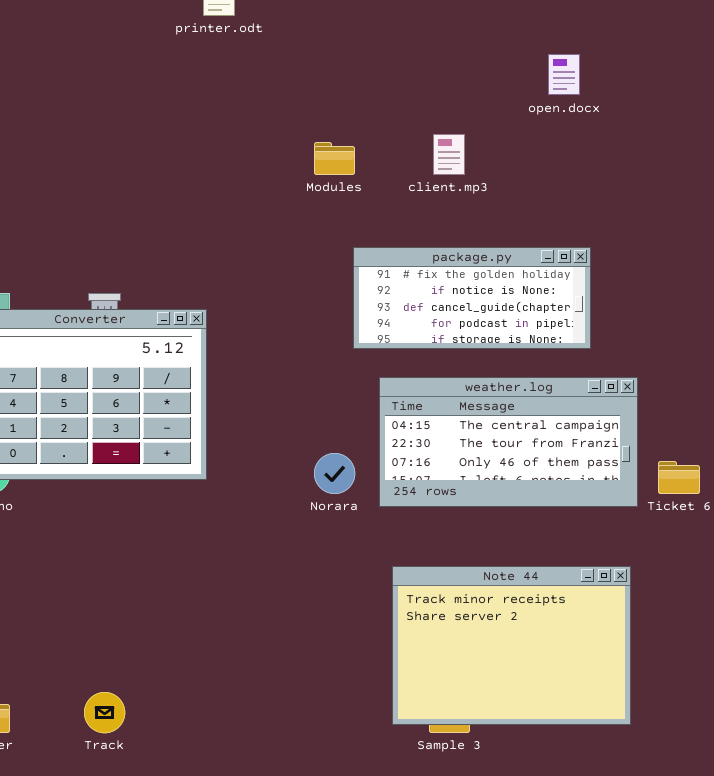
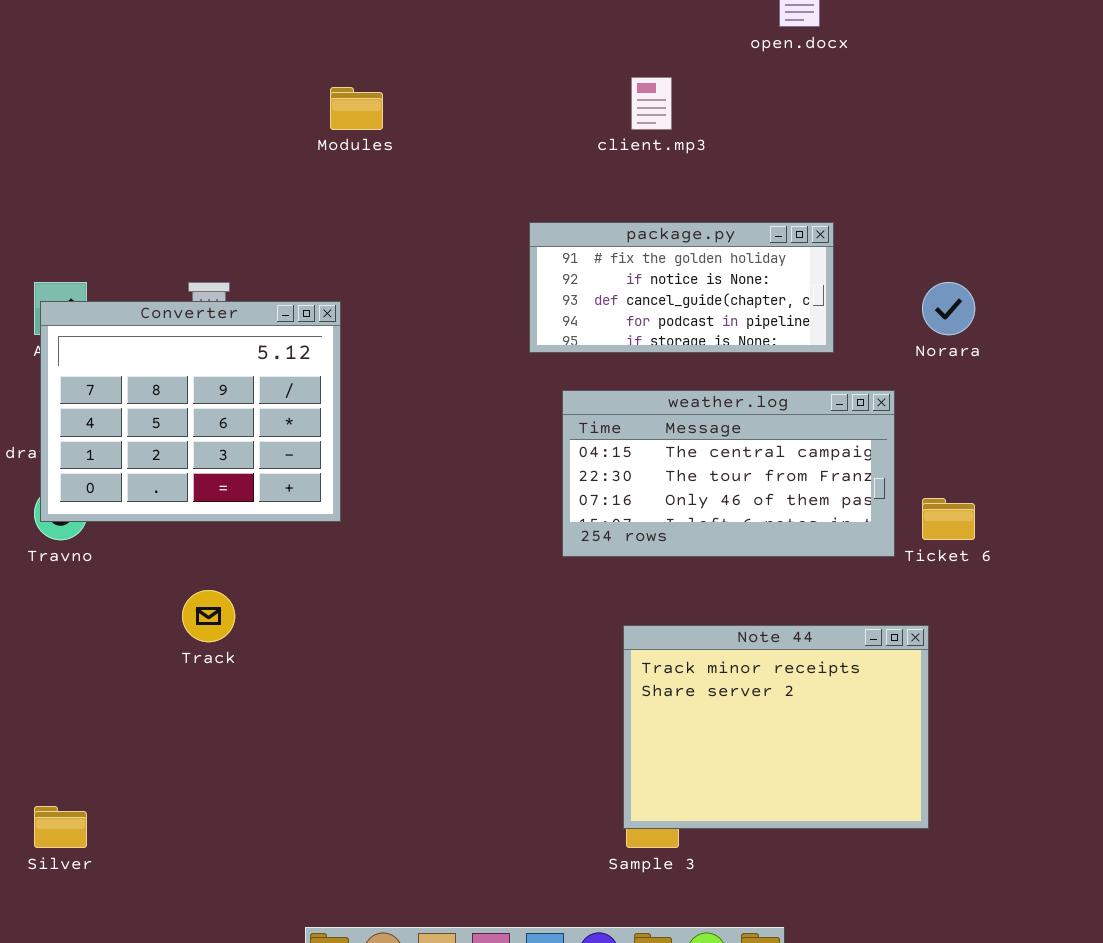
Modules: [314,142,355,175] -> [330,87,383,130], moved
Norara: [314,453,355,494] -> [922,282,975,335], moved
Note 44: [392,566,631,725] -> [623,625,929,829], moved
Track: [84,692,125,733] -> [182,590,235,642], moved

